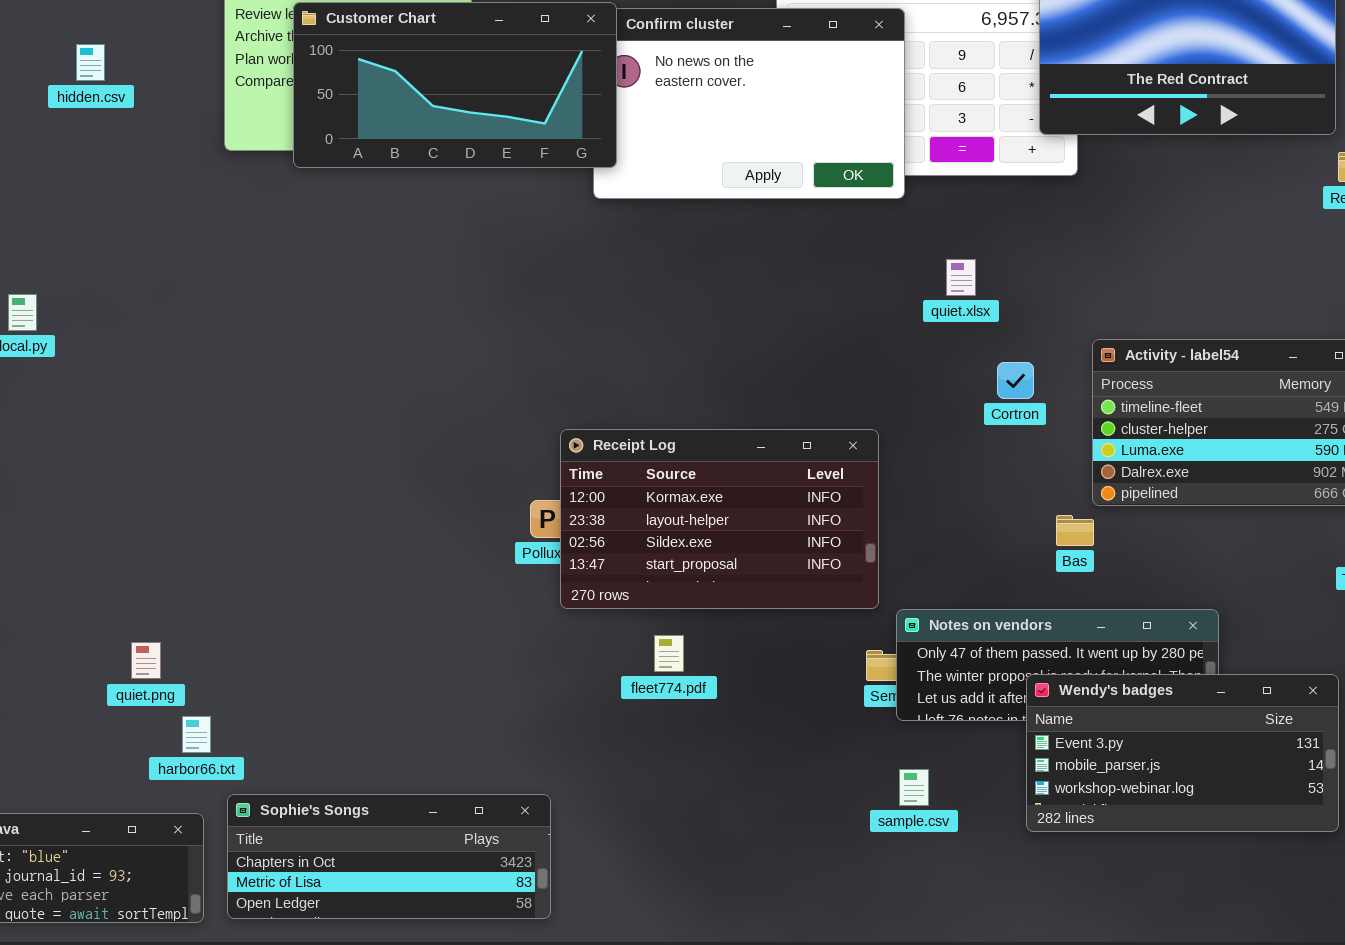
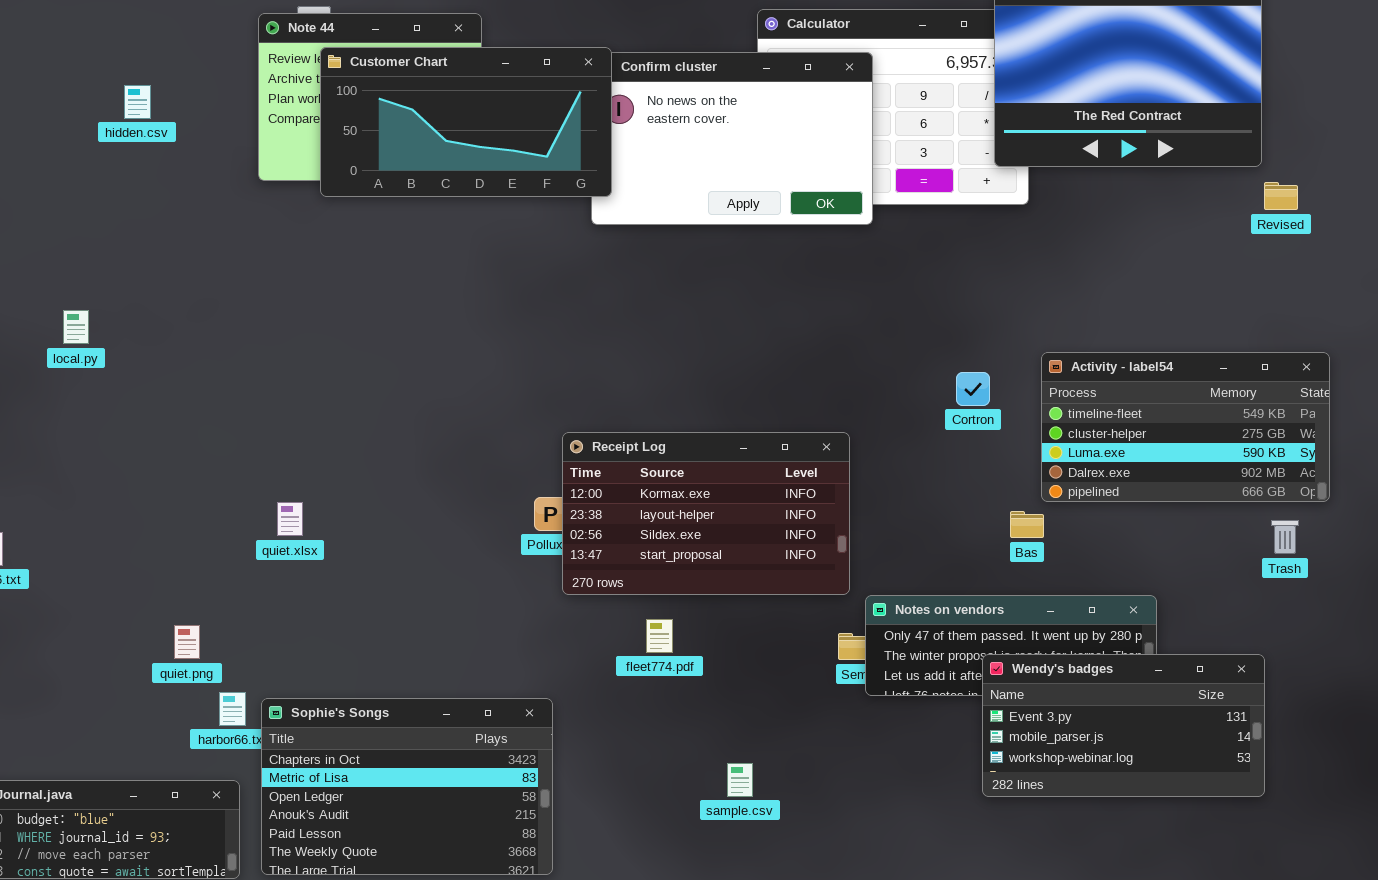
quiet.xlsx: [946,259,976,296] -> [277,502,303,536], moved
sample.csv: [899,769,929,806] -> [727,763,753,797], moved
Sophie's Songs: [227,794,551,919] -> [261,698,553,875], resized

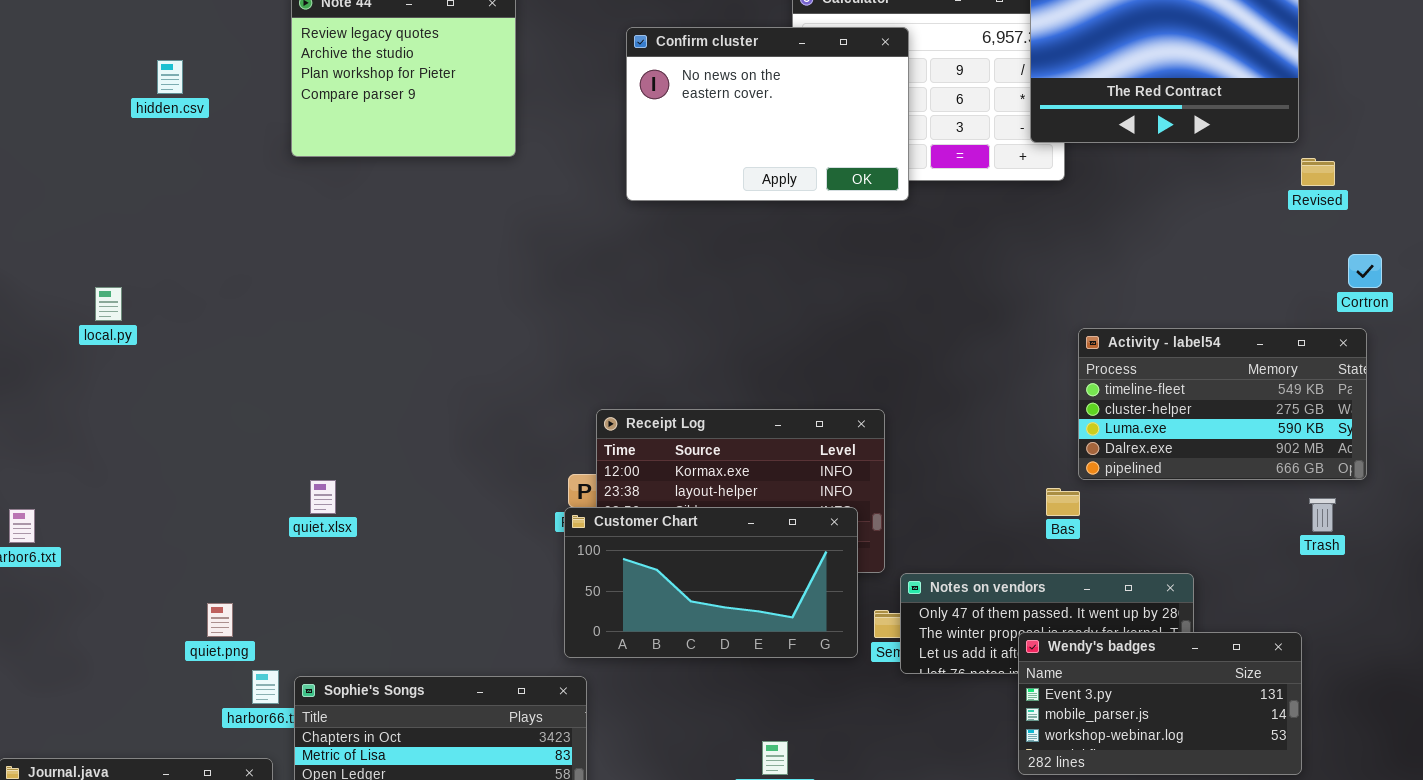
Customer Chart: [320,47,612,197] -> [564,507,858,658], moved
Cortron: [956,372,990,406] -> [1348,254,1382,288], moved

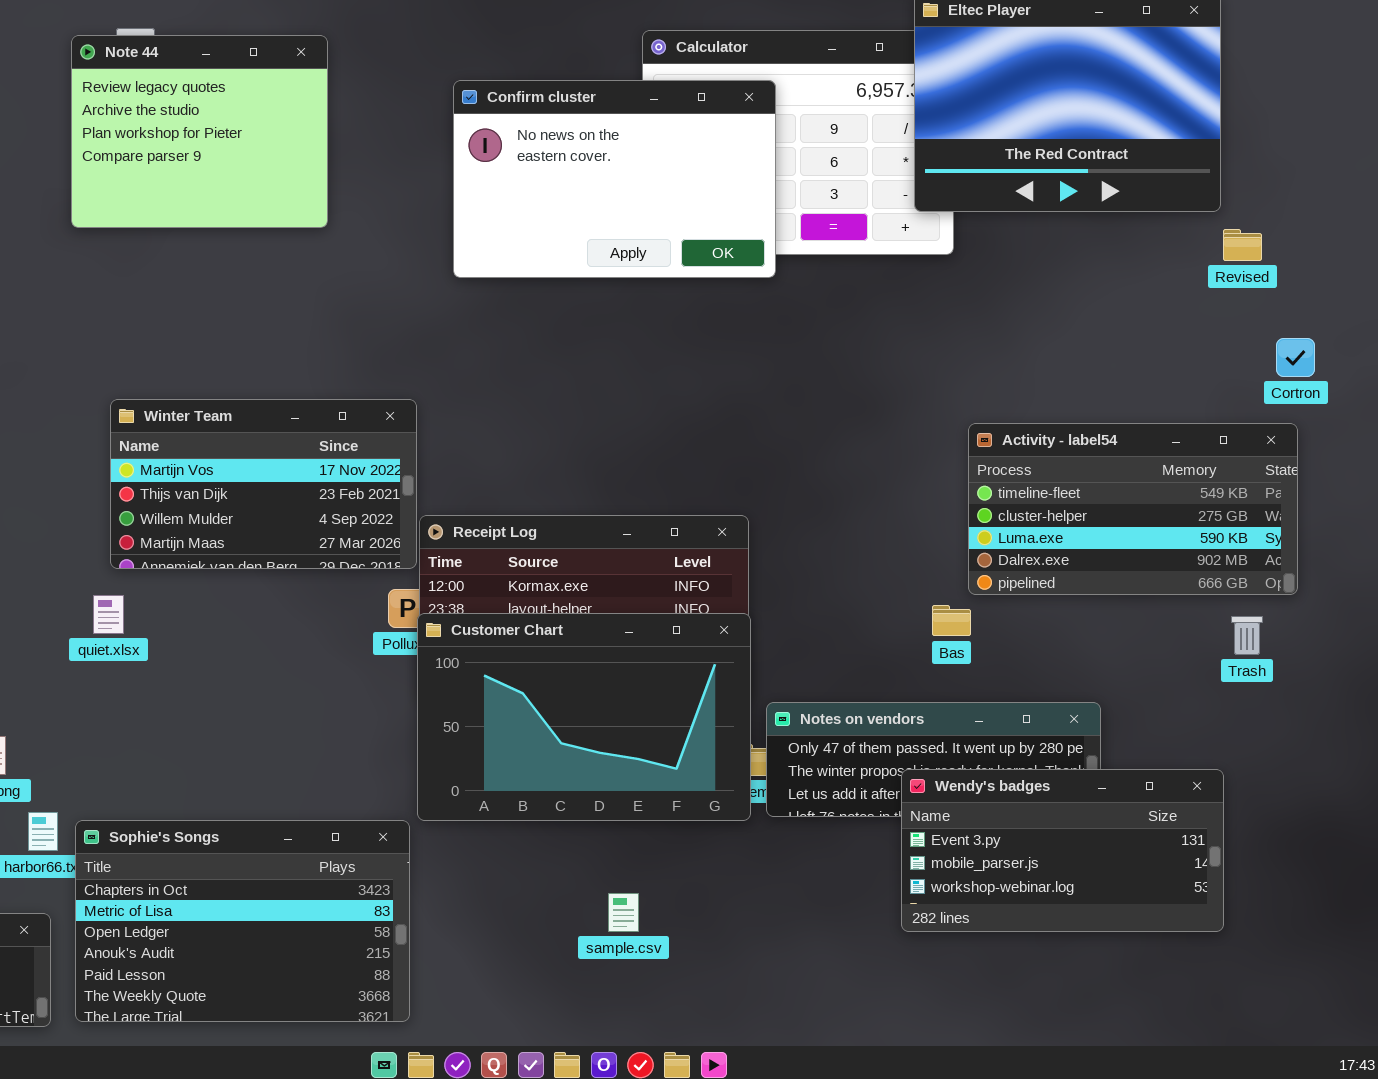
Winter Team: none -> [110,399,417,569], opened
Customer Chart: [564,507,858,658] -> [417,613,751,821], moved, resized

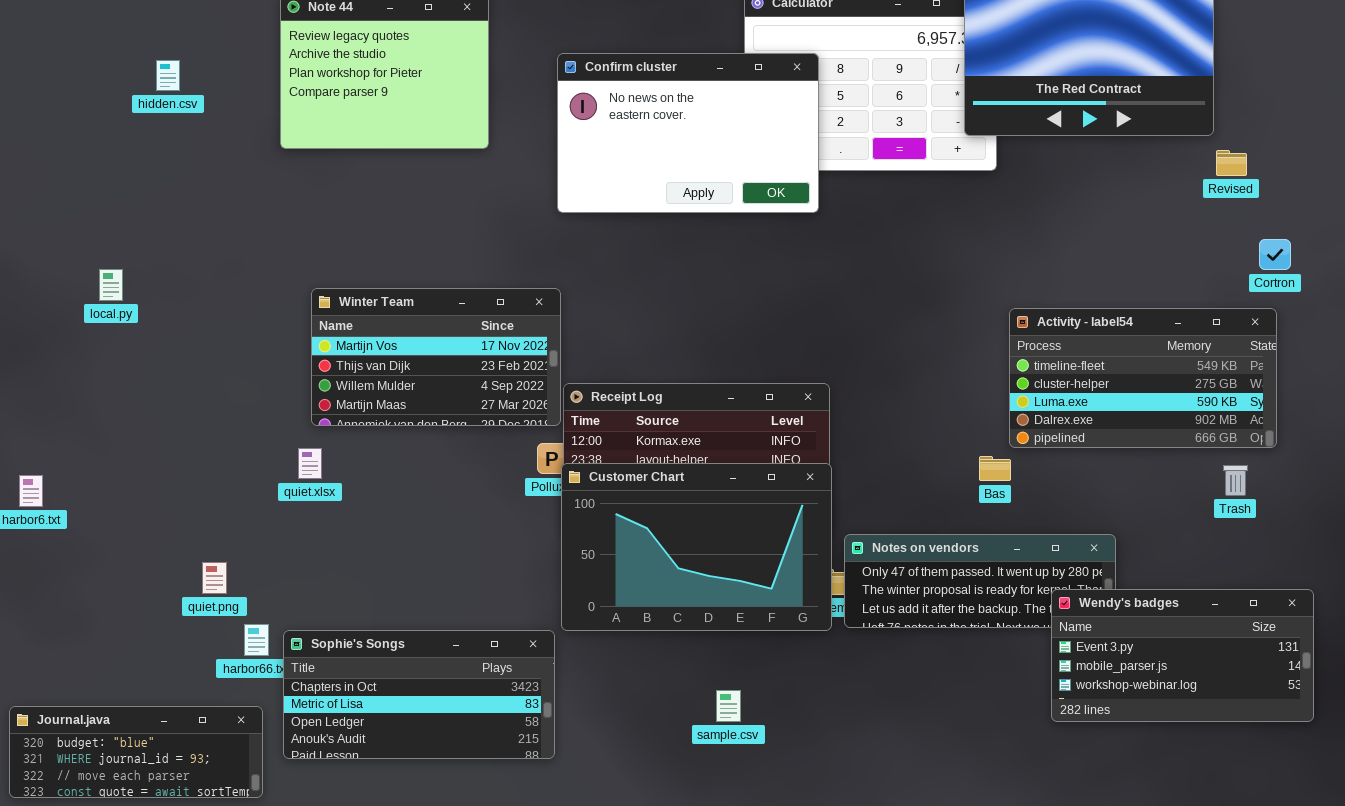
Confirm cluster: [453,80,776,278] -> [557,53,819,213], moved
Wendy's badges: [901,769,1224,932] -> [1051,589,1314,722], moved
Sophie's Songs: [75,820,410,1022] -> [283,630,555,759], resized

